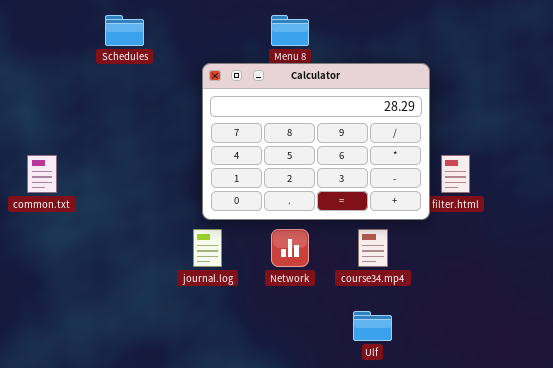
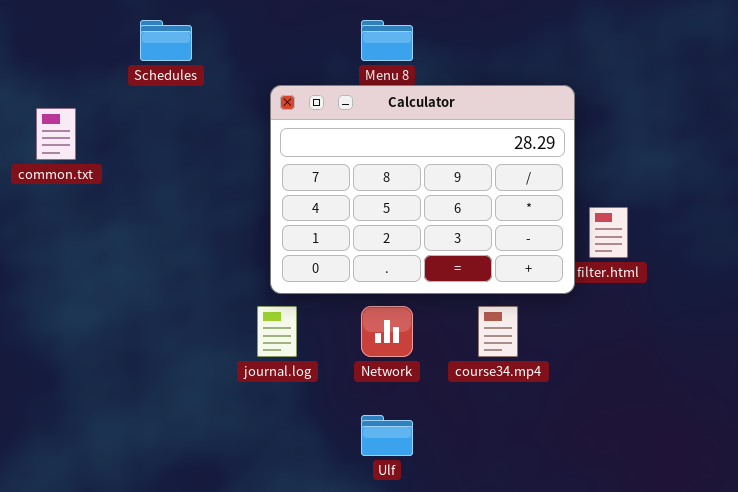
common.txt: [27,155,57,193] -> [36,108,76,160], moved
Ulf: [353,311,392,341] -> [361,415,413,456], moved

